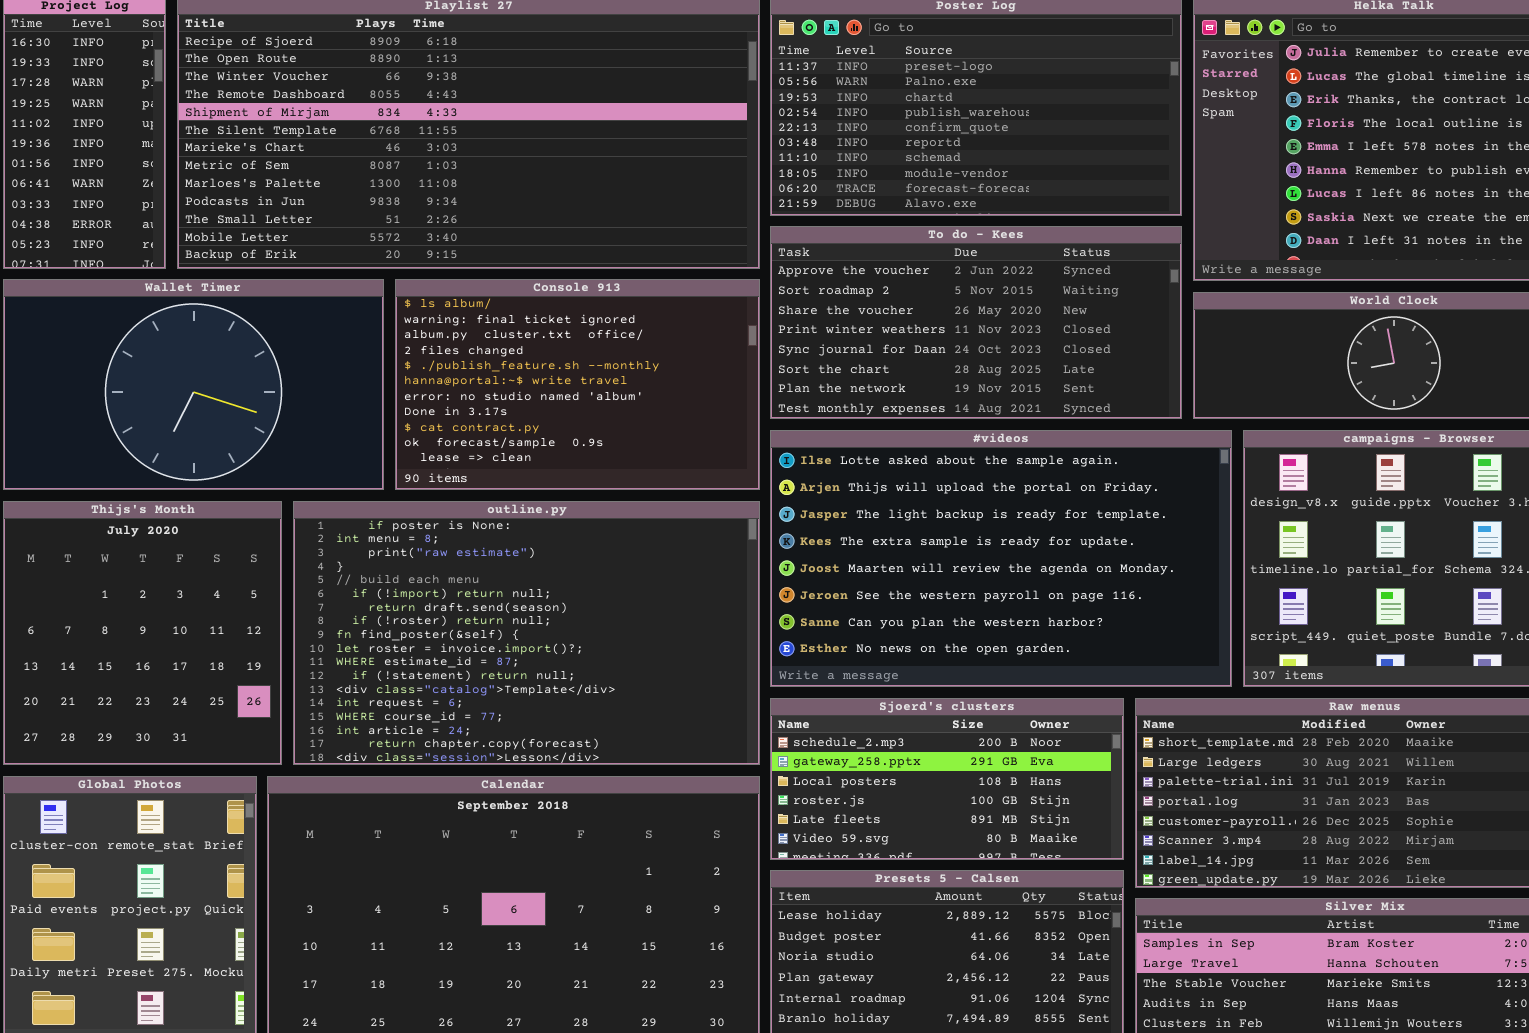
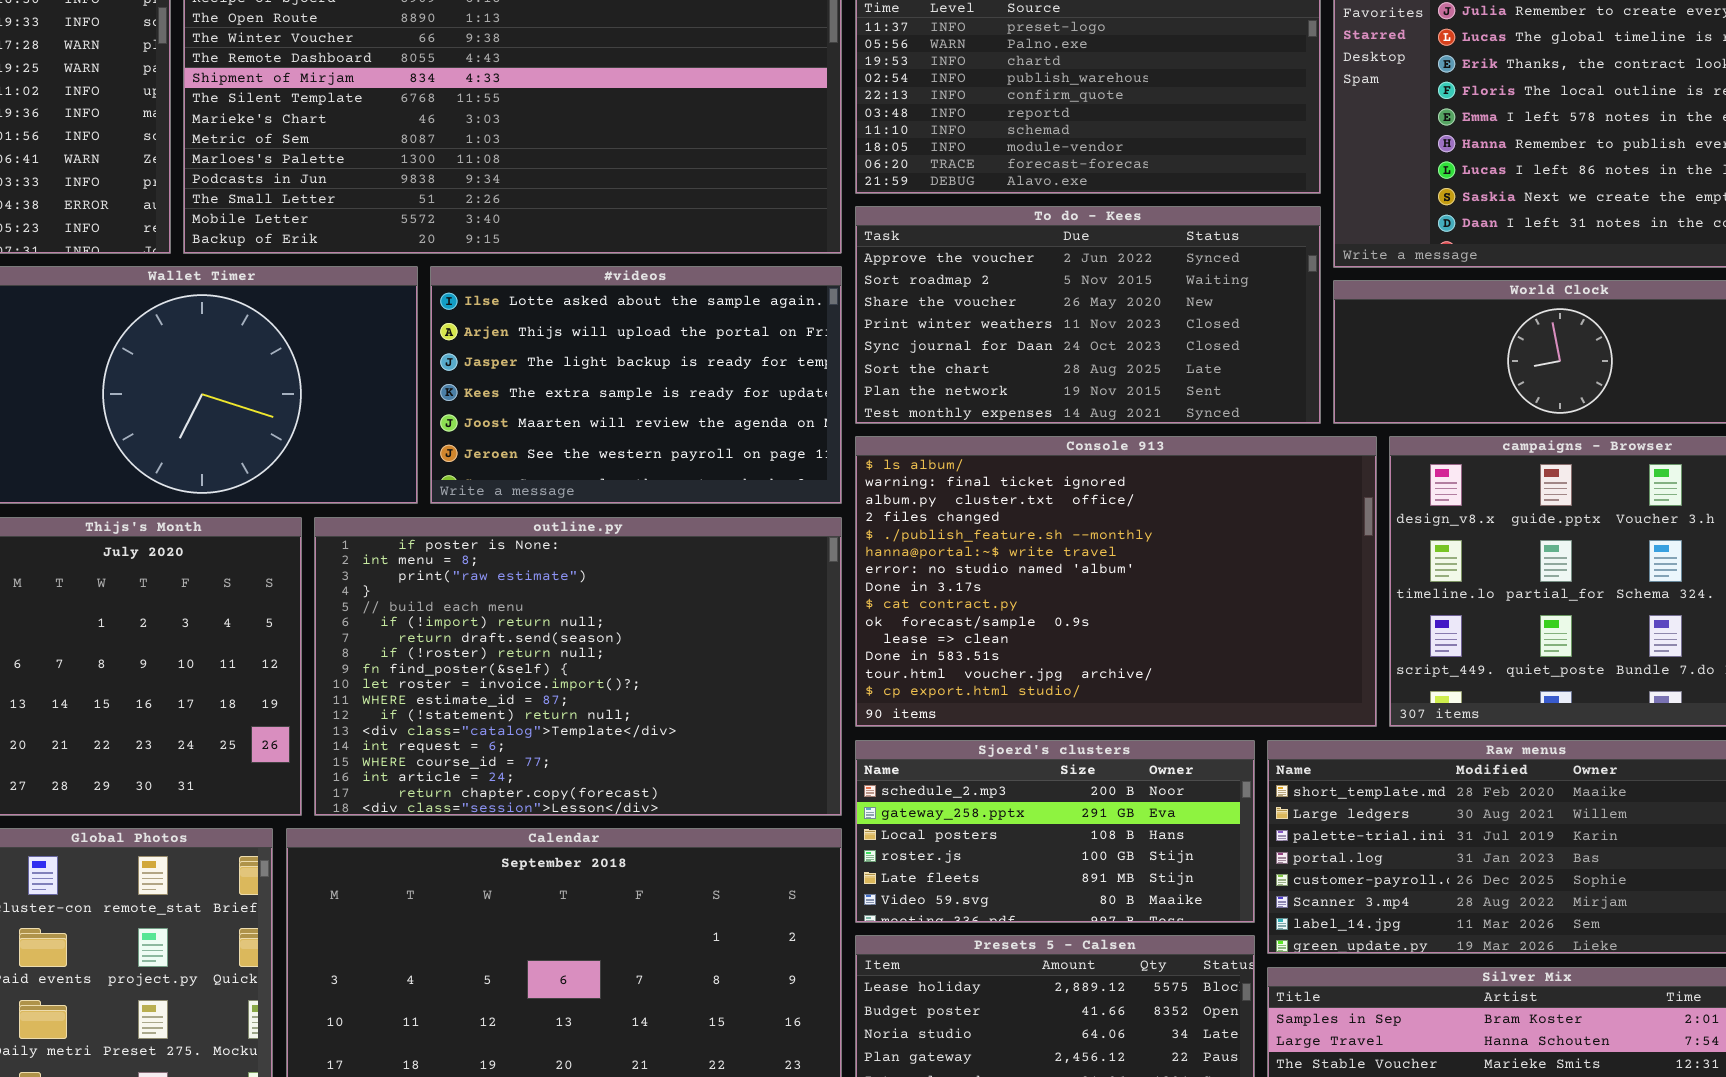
Console 913: [395,279,760,490] -> [855,436,1377,727], moved, resized
#videos: [770,430,1232,687] -> [430,266,842,504], moved, resized

